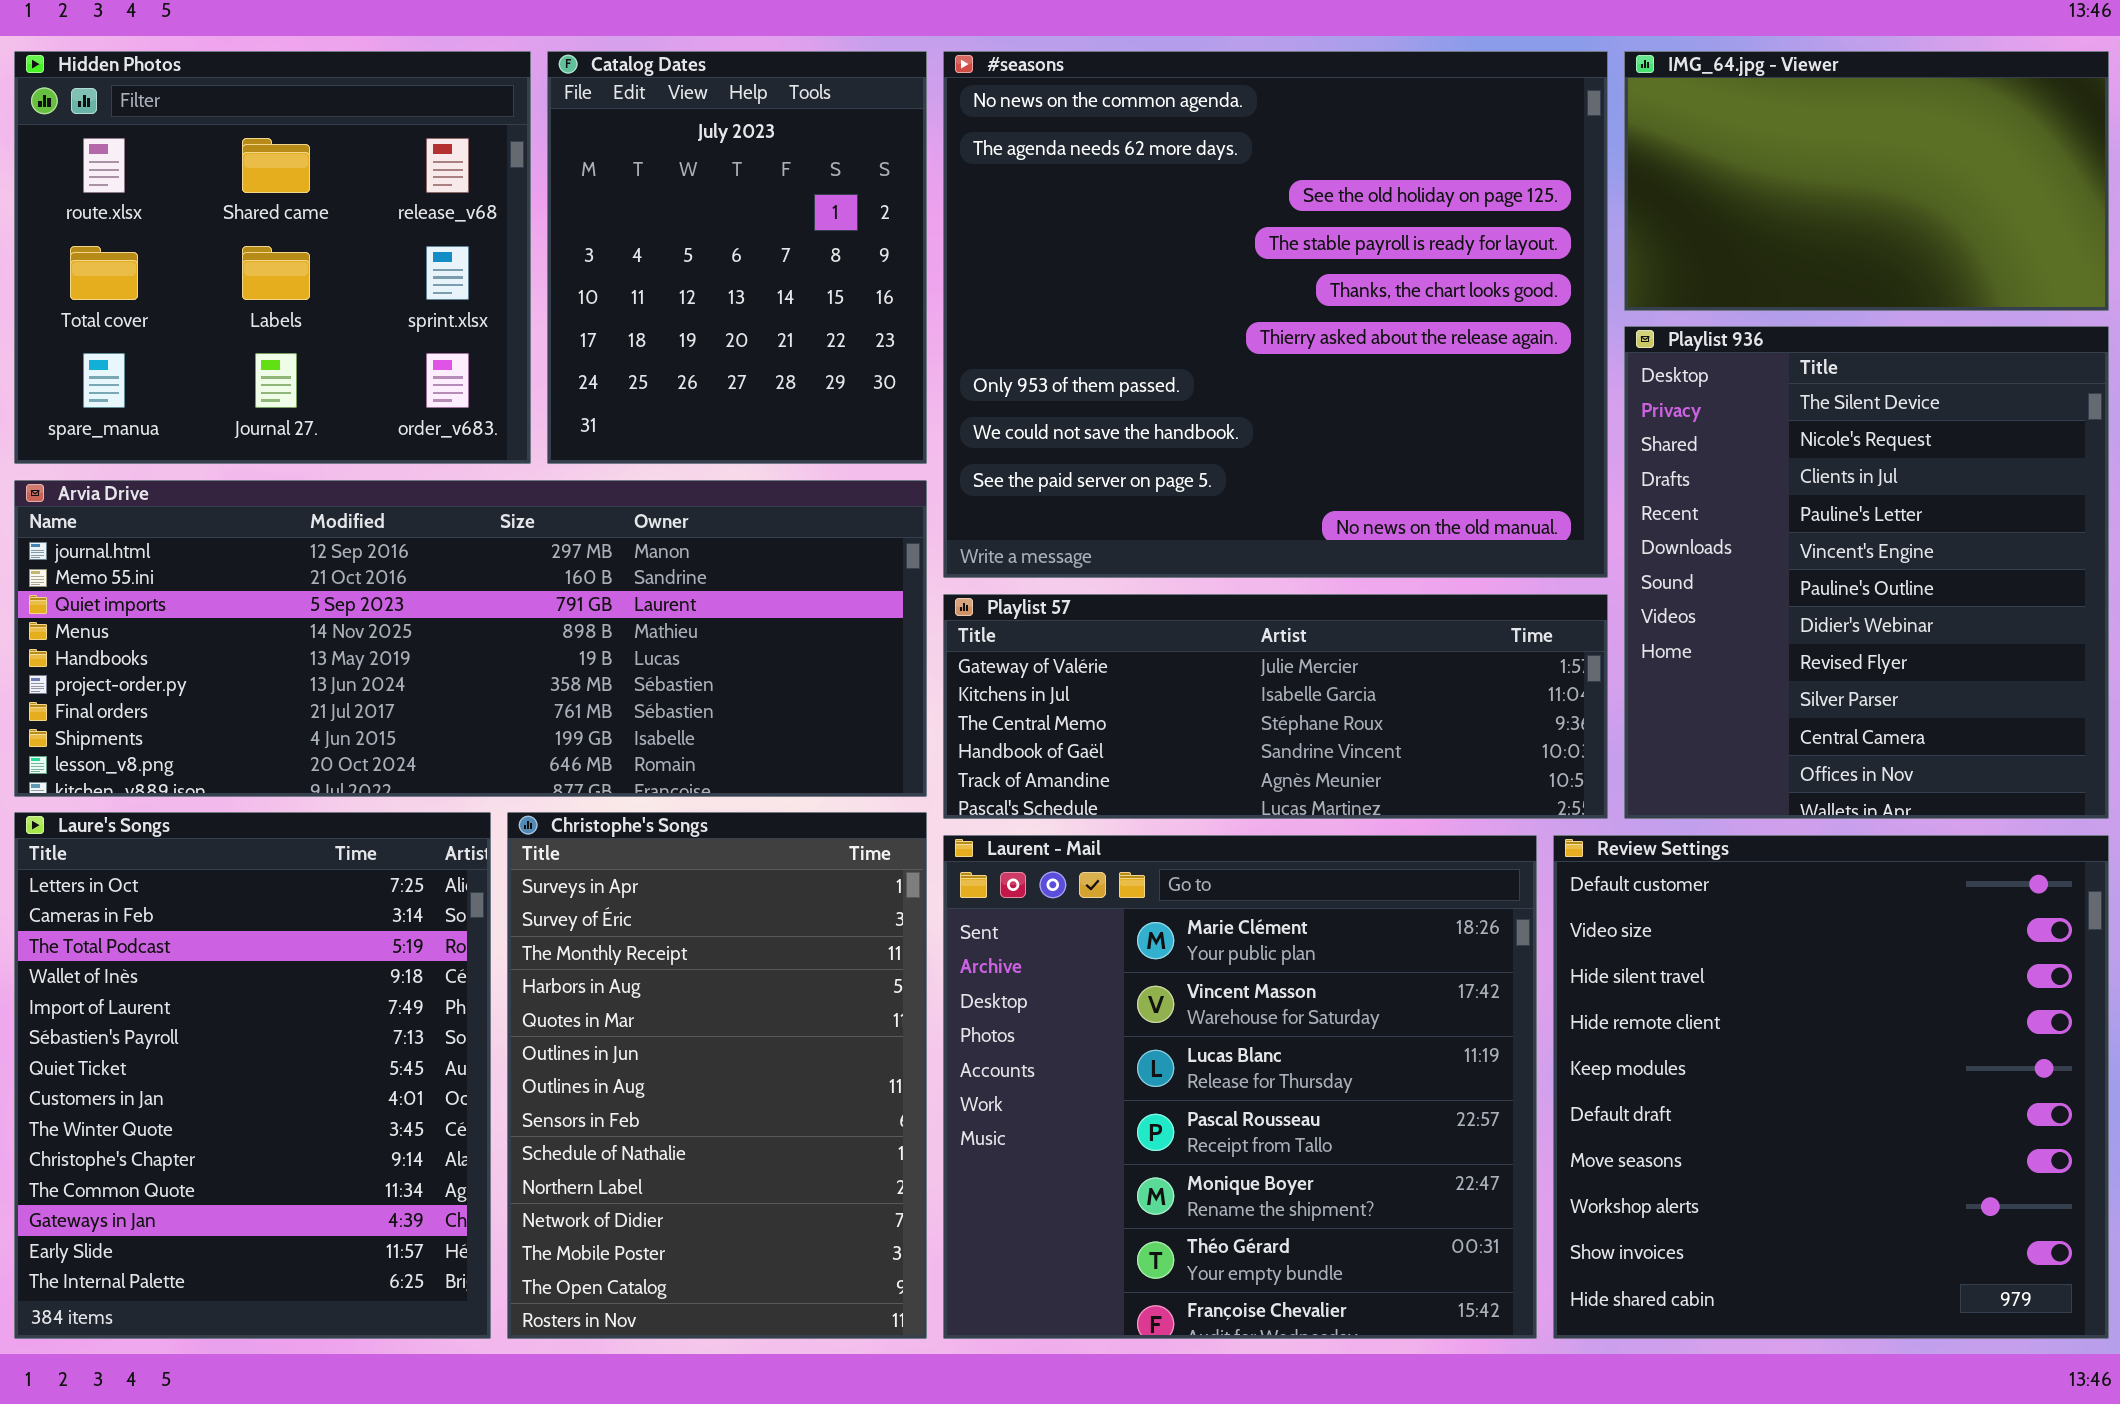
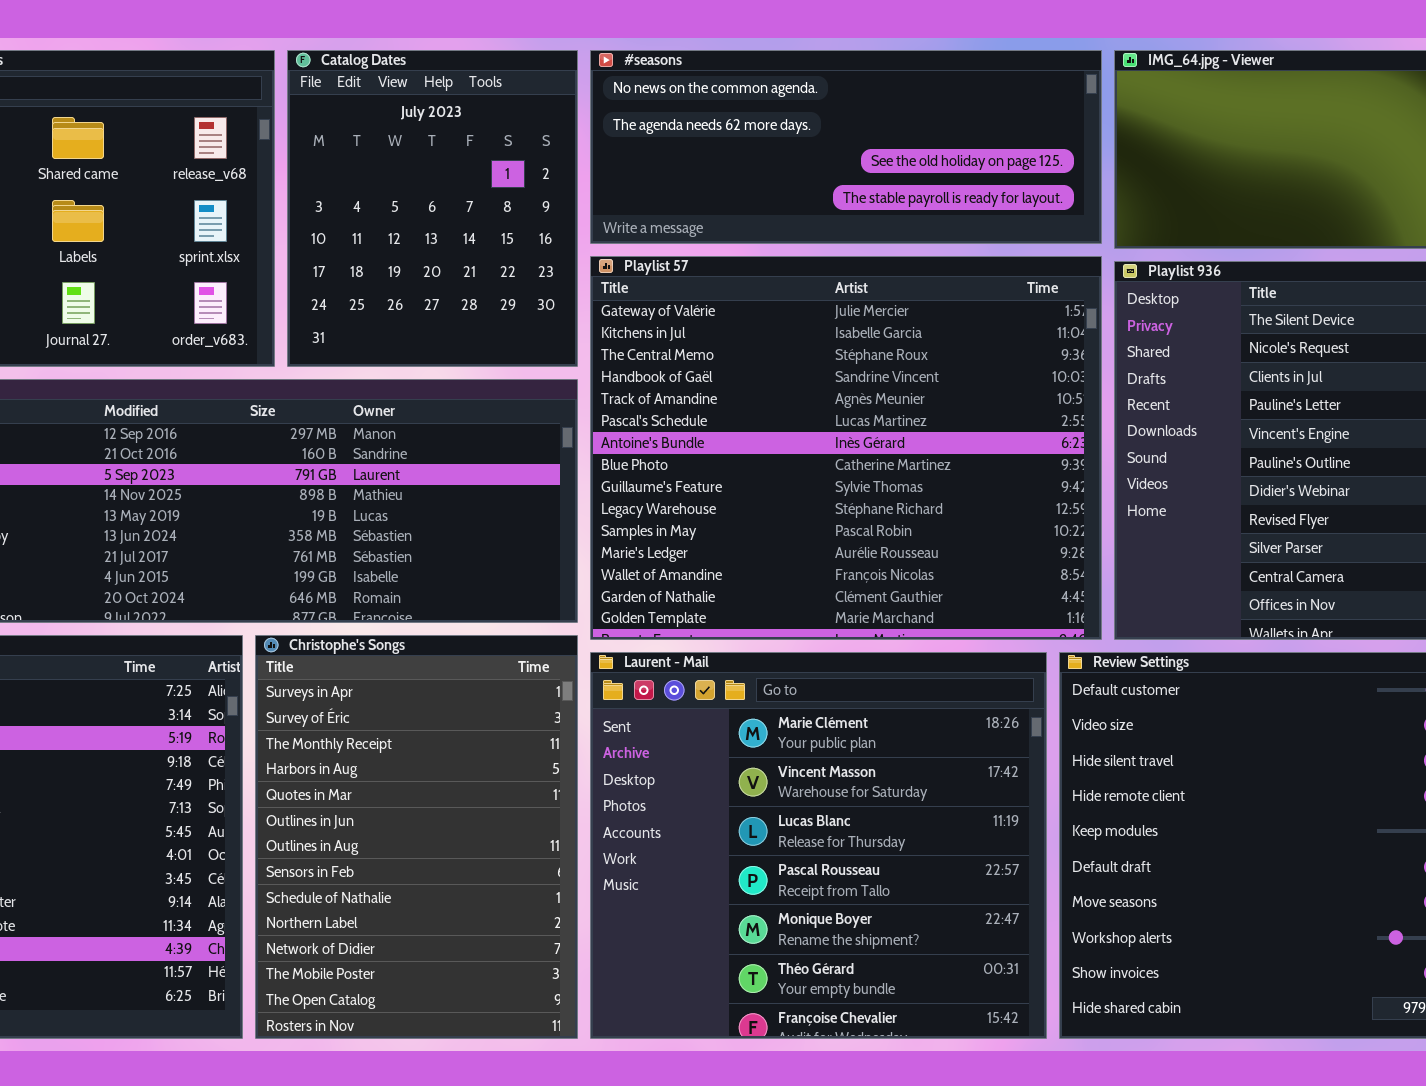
#seasons: [943,51,1608,578] -> [590,50,1102,244], resized
Playlist 57: [943,594,1608,819] -> [590,256,1102,640], resized

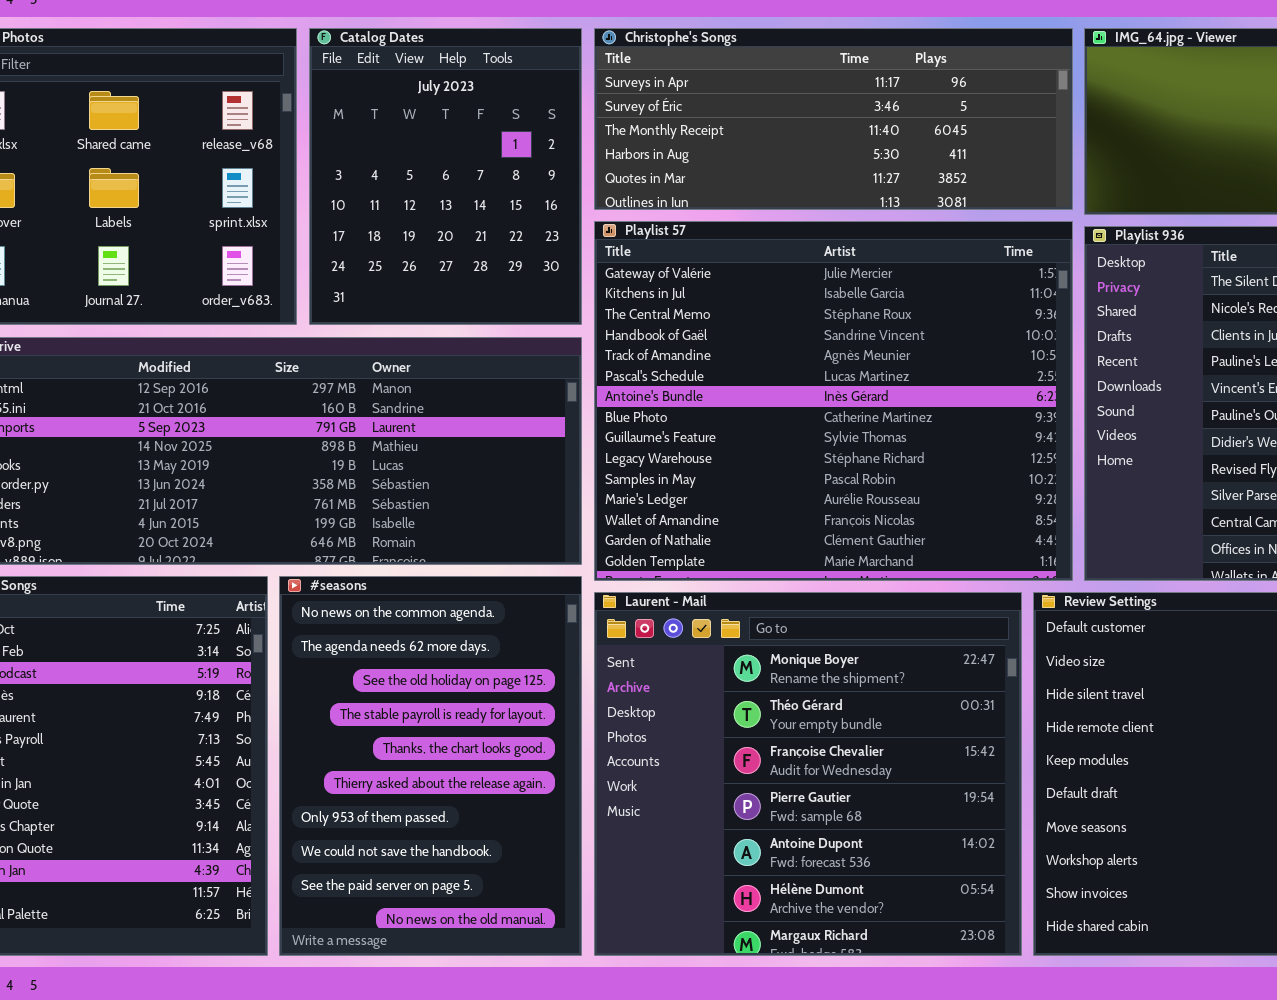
#seasons: [590,50,1102,244] -> [279,576,582,956], moved, resized
Christophe's Songs: [255,635,578,1039] -> [594,28,1073,210], moved, resized
Laurent - Mail: [590,652,1047,1039] -> [594,592,1022,956], scrolled down 4 rows

